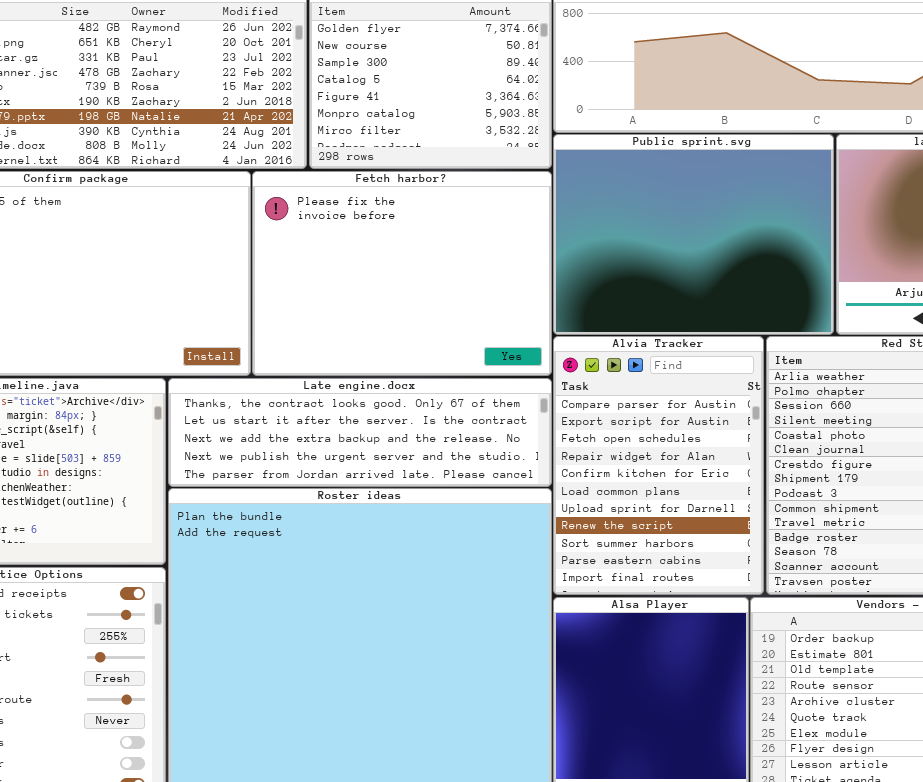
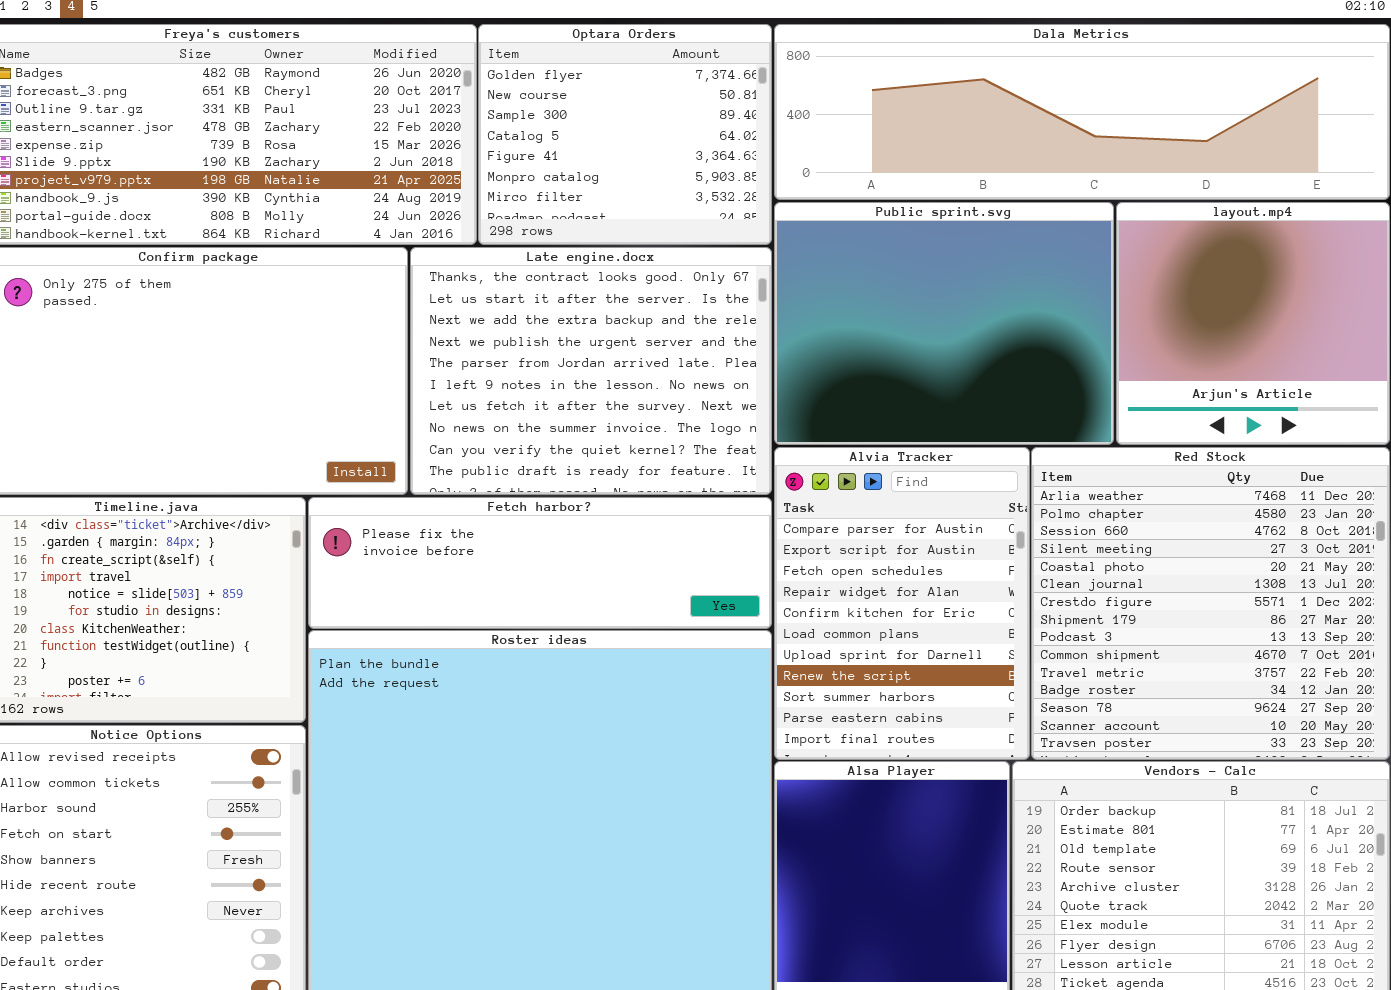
Fetch harbor?: [252,171,552,376] -> [308,497,772,629], moved, resized
Late engine.docx: [168,378,552,487] -> [410,247,772,495], moved, resized

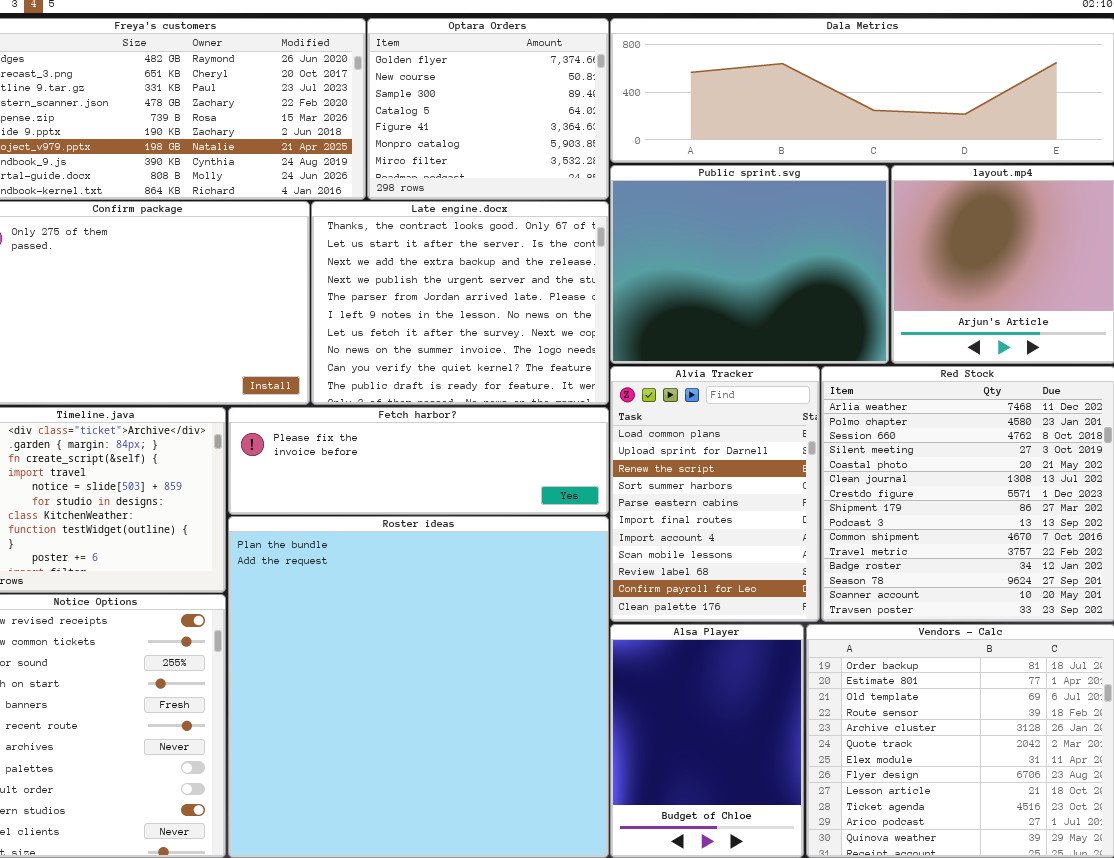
Alvia Tracker: [774,447,1030,760] -> [610,366,820,622], scrolled down 5 rows

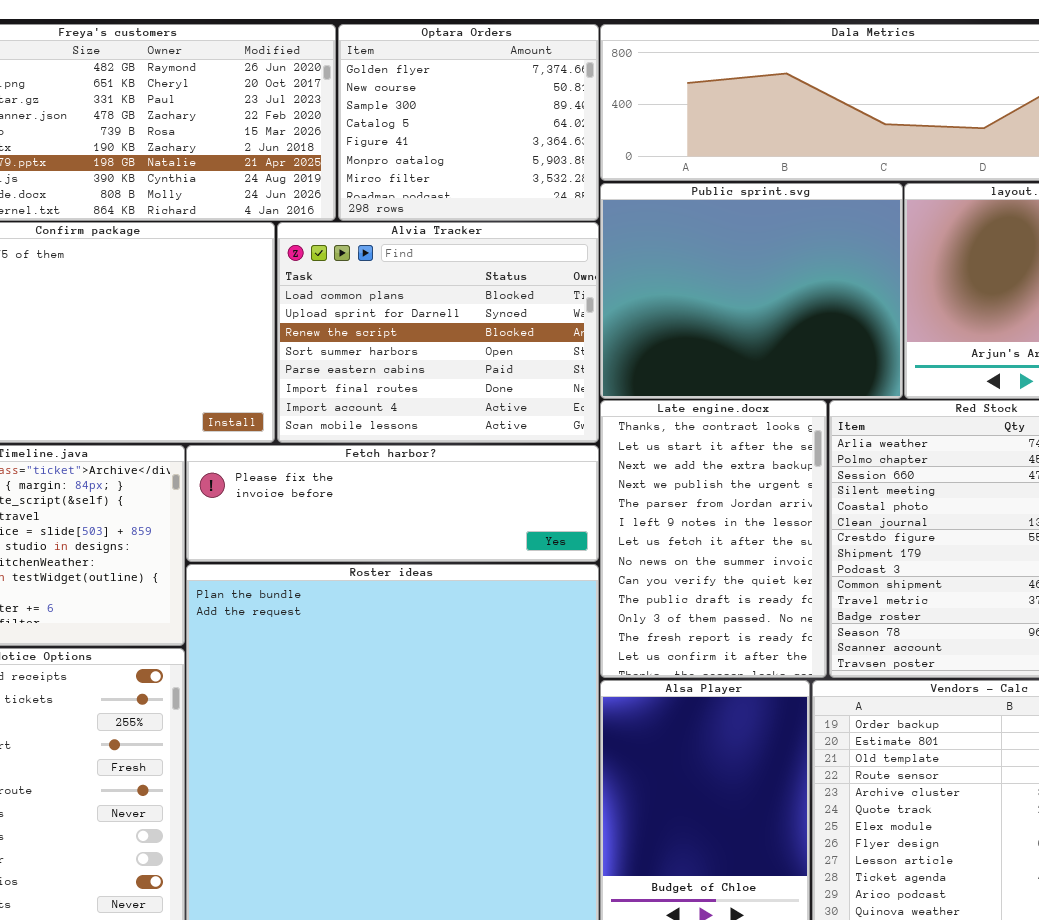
Late engine.docx: [311,201,609,405] -> [600,400,827,678], moved, resized
Alvia Tracker: [610,366,820,622] -> [277,222,599,443], moved, resized

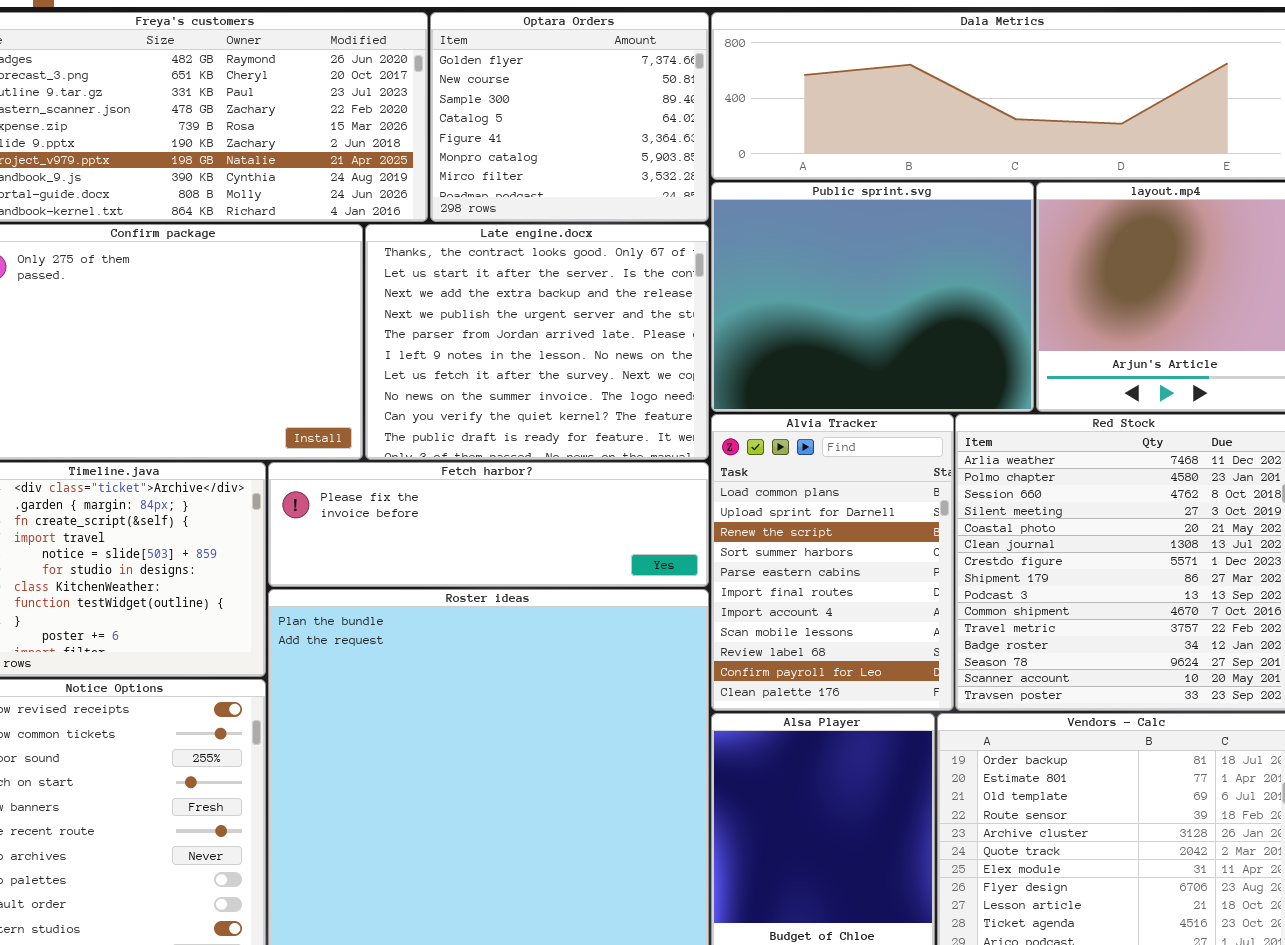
Alvia Tracker: [277,222,599,443] -> [711,414,954,711], moved, resized
Late engine.docx: [600,400,827,678] -> [365,224,709,460], moved, resized

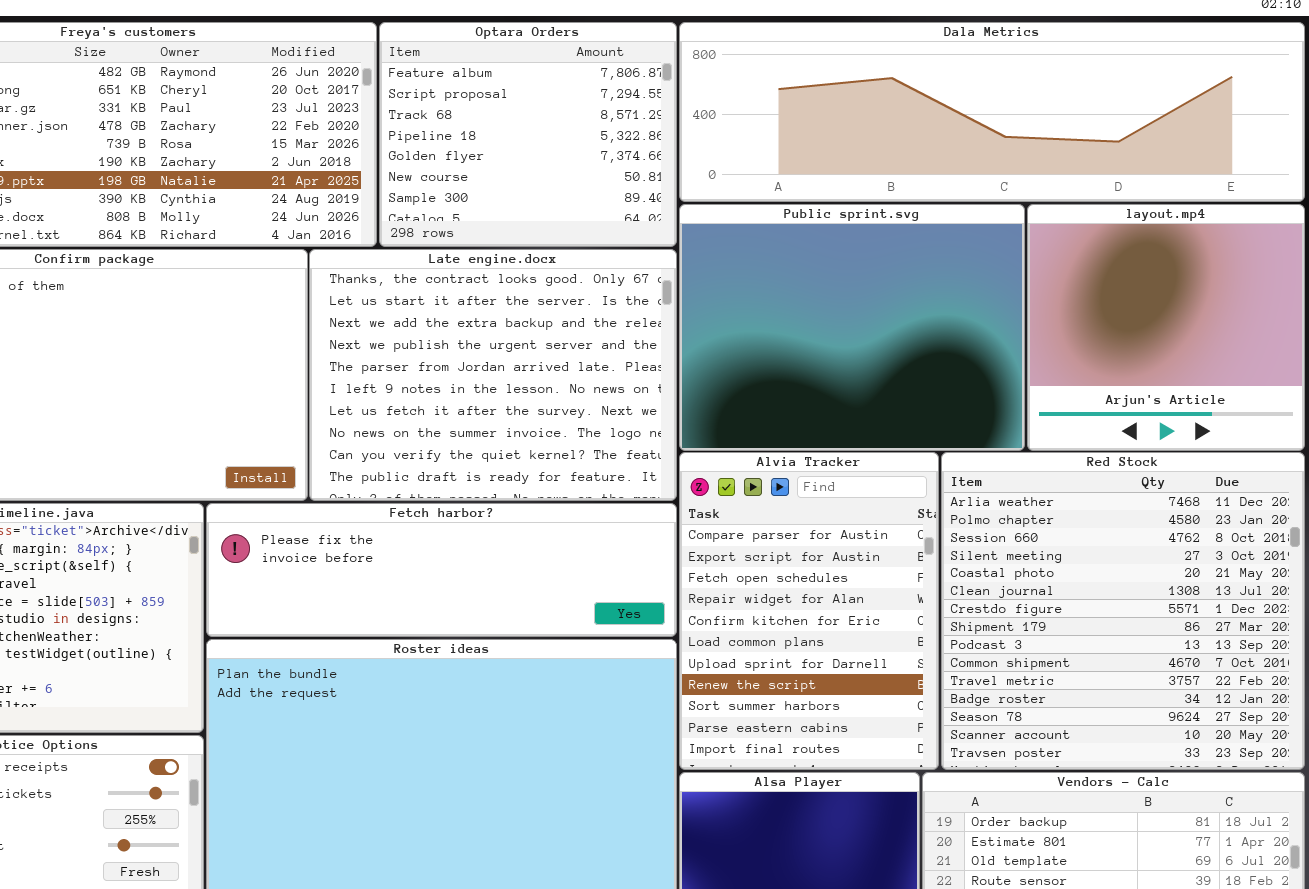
Optara Orders: [430,12,709,222] -> [379,22,677,247], scrolled up 4 rows
Alvia Tracker: [711,414,954,711] -> [679,452,939,770], scrolled up 5 rows

